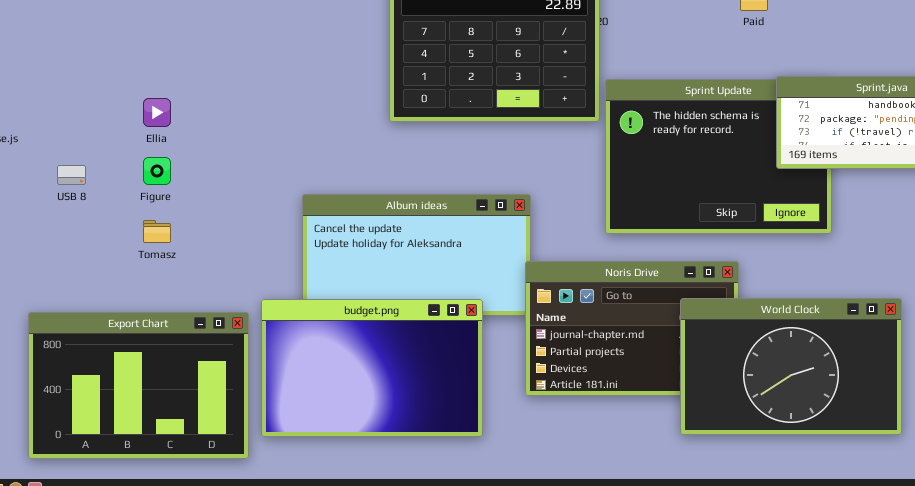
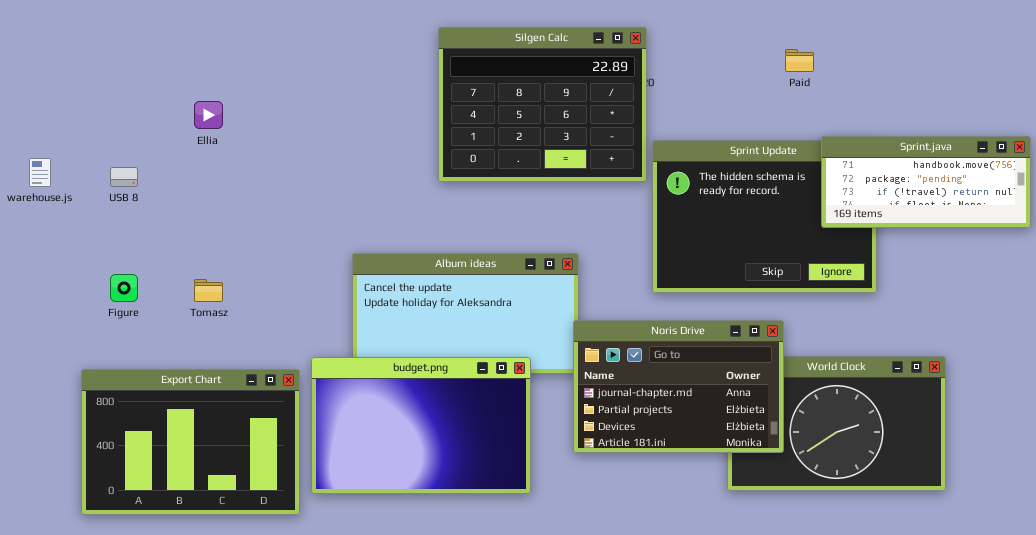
Ellia: [143,98,171,127] -> [194,101,223,129], moved
Figure: [143,157,171,185] -> [110,274,138,302], moved
USB 8: [57,165,86,185] -> [110,167,138,187], moved
Noris Drive: [525,261,739,396] -> [573,320,784,453], raised

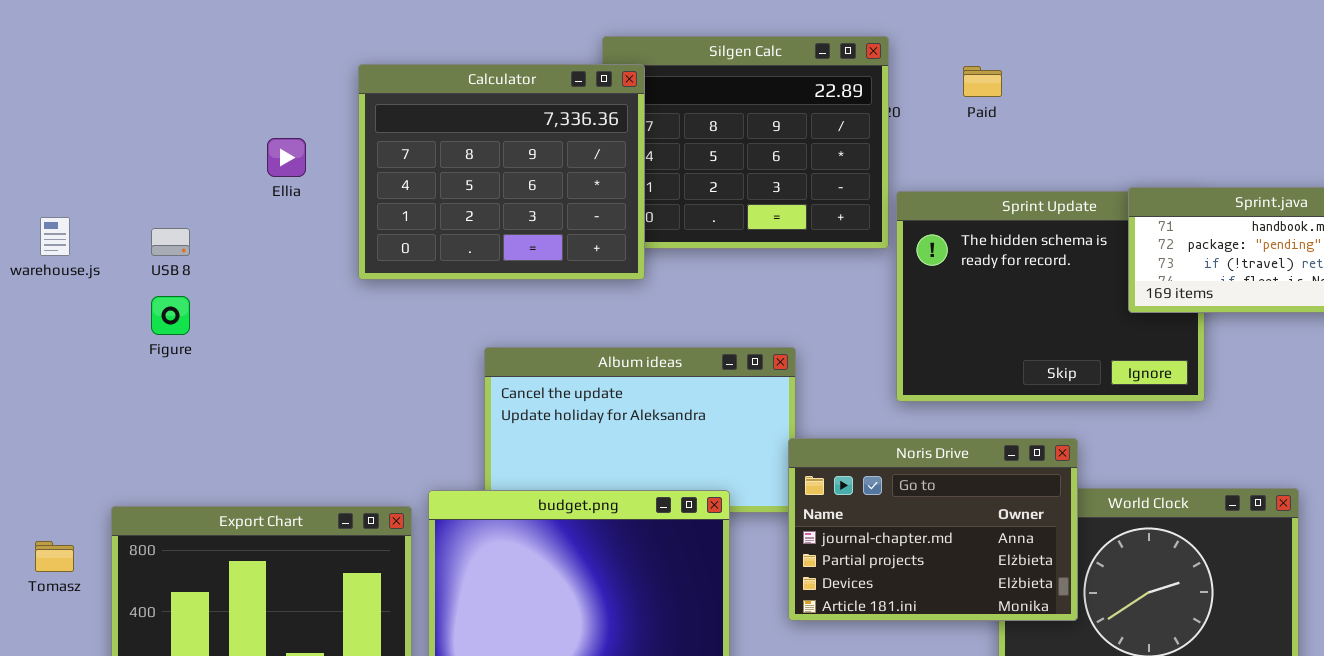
Calculator: none -> [358,64,645,280], opened
Paid: [785,49,814,72] -> [963,66,1002,97], moved
Figure: [110,274,138,302] -> [151,296,190,335], moved
Tomasz: [194,279,223,302] -> [35,541,74,572], moved

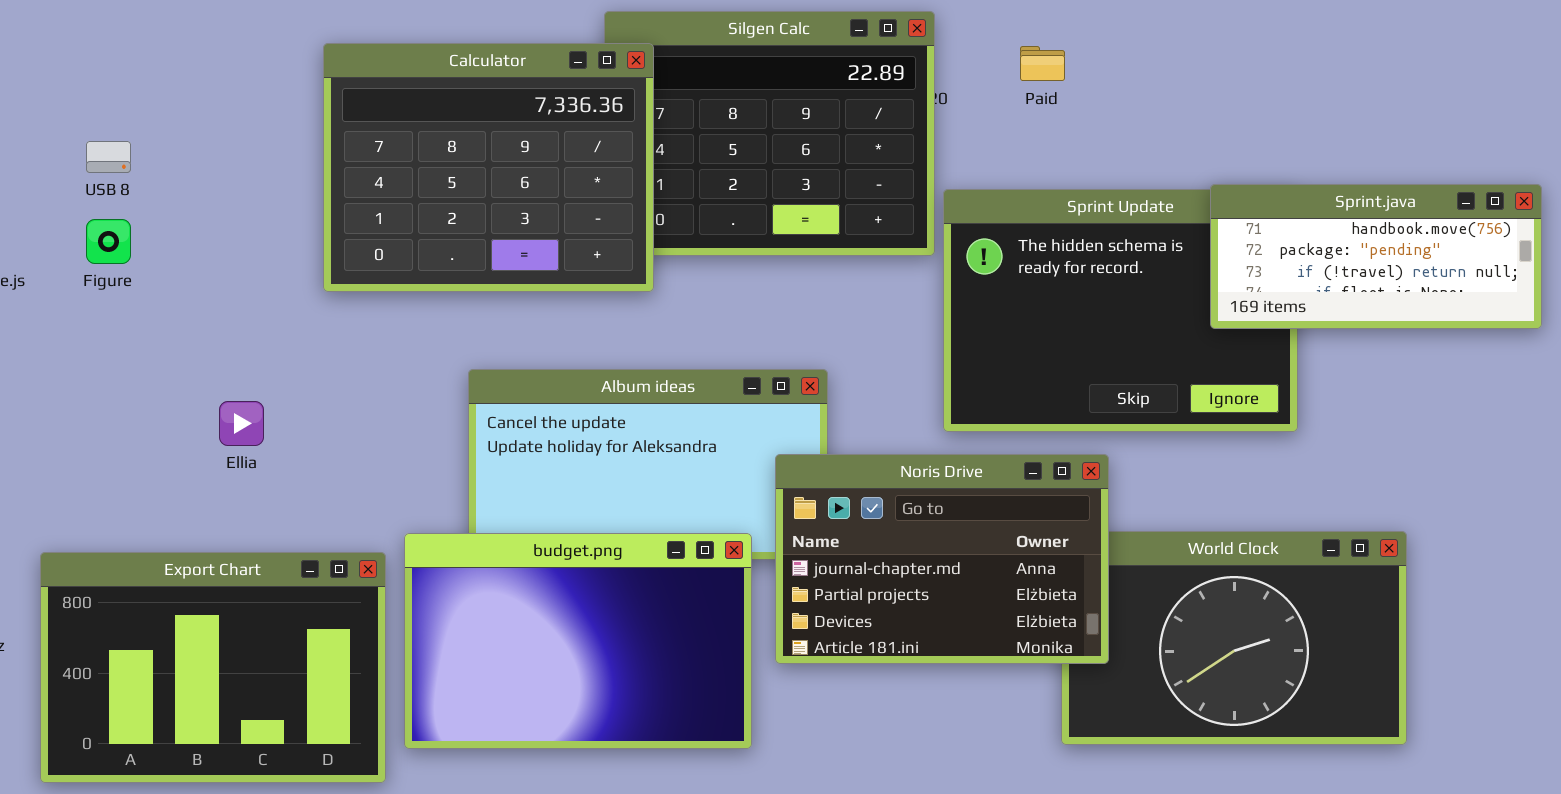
Ellia: [267,138,306,177] -> [219,401,264,446], moved
USB 8: [151,228,190,256] -> [86,141,131,173], moved
Figure: [151,296,190,335] -> [86,219,131,264], moved
Noris Drive: [788,438,1078,621] -> [775,454,1109,664], moved

